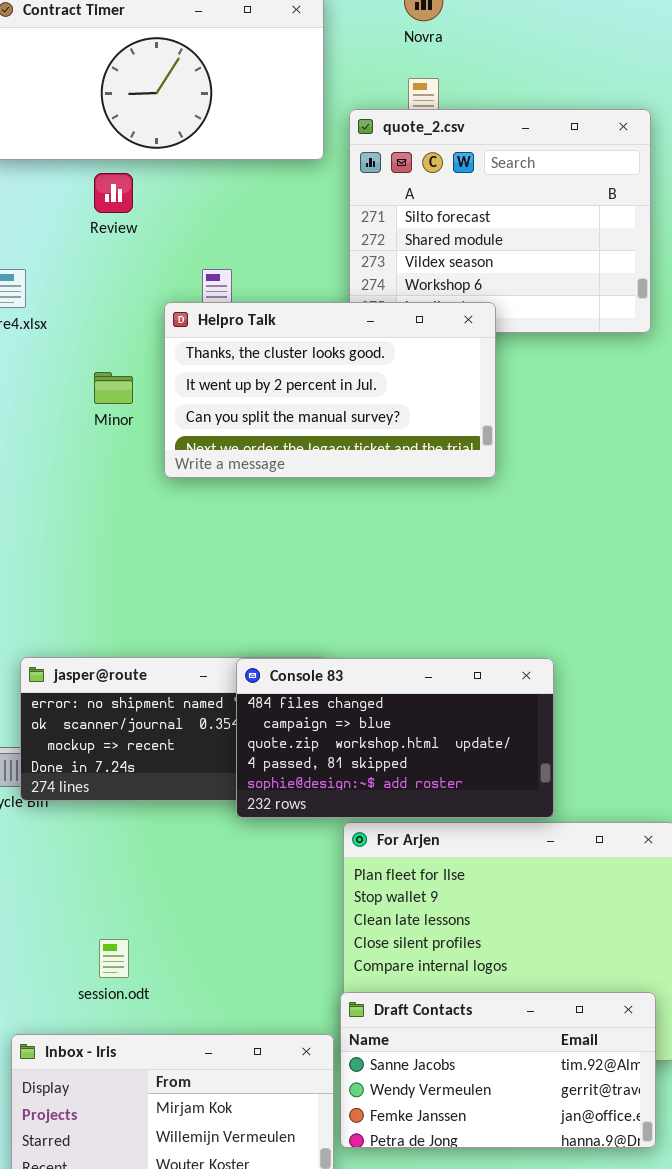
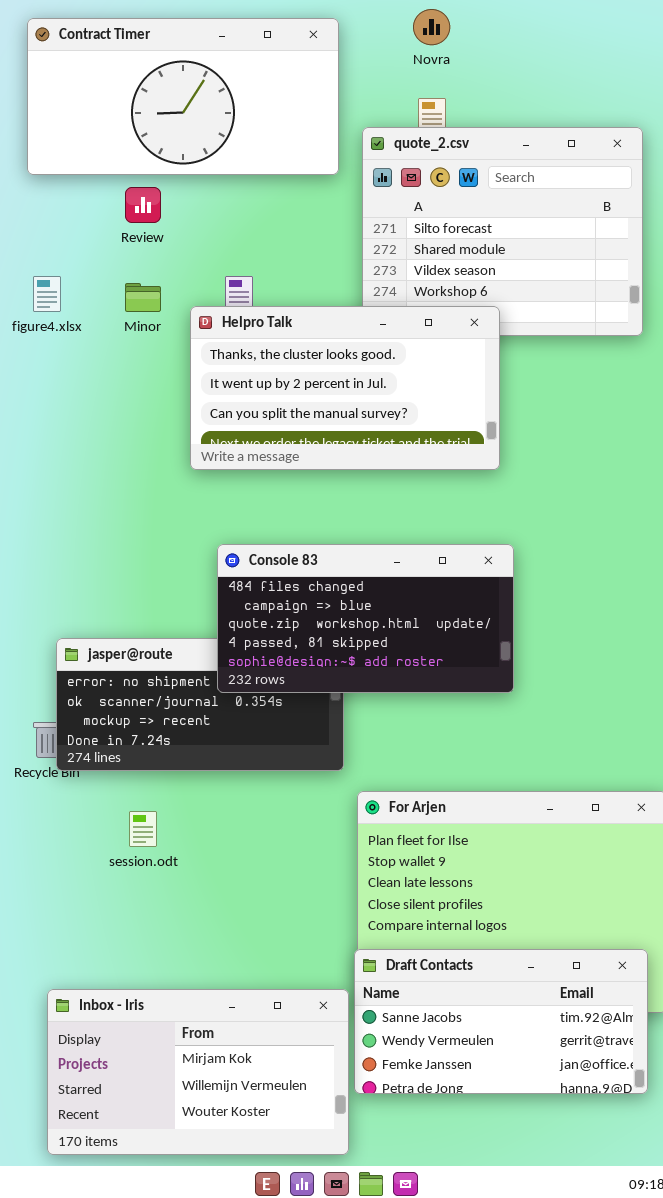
Minor: [94,372,133,404] -> [125,283,161,312], moved
Console 83: [236,658,554,818] -> [217,544,514,693], moved
session.odt: [99,939,129,978] -> [129,811,157,847], moved

